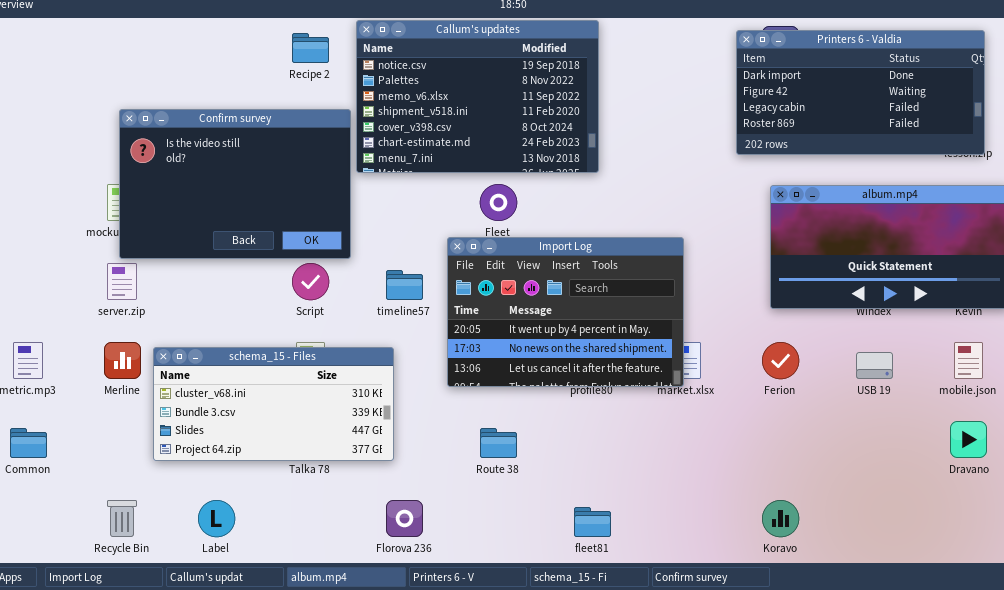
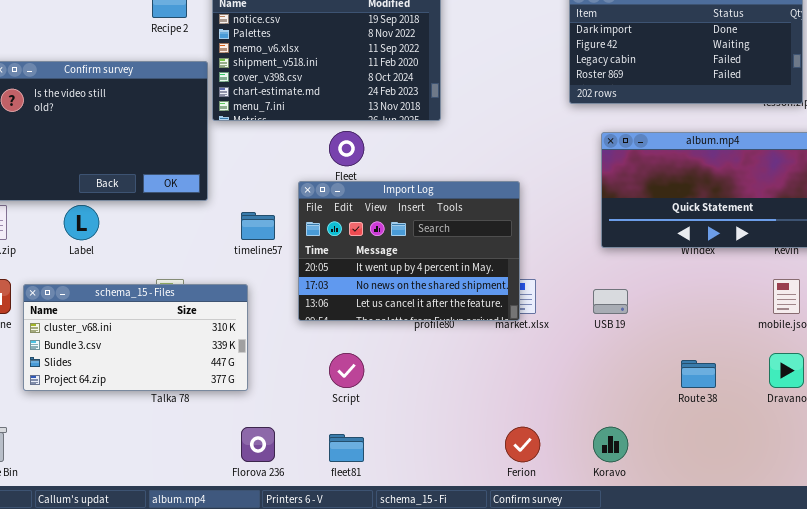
Script: [292,263,329,300] -> [329,353,364,388], moved
Ferion: [762,342,799,379] -> [505,427,540,462], moved
USB 19: [856,352,893,379] -> [593,289,628,314], moved
Route 38: [480,428,517,458] -> [681,360,716,388], moved
Label: [198,500,235,537] -> [64,205,99,240], moved
fleet81: [574,507,611,537] -> [329,434,364,462], moved

